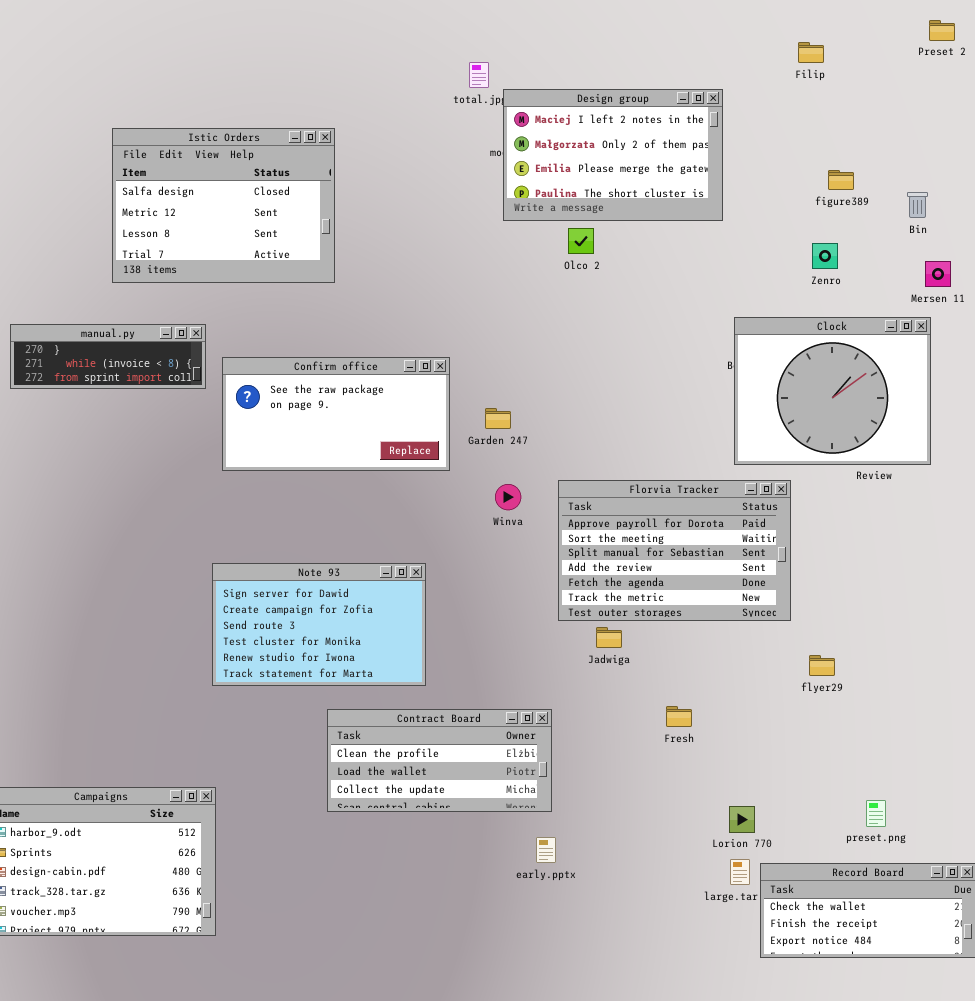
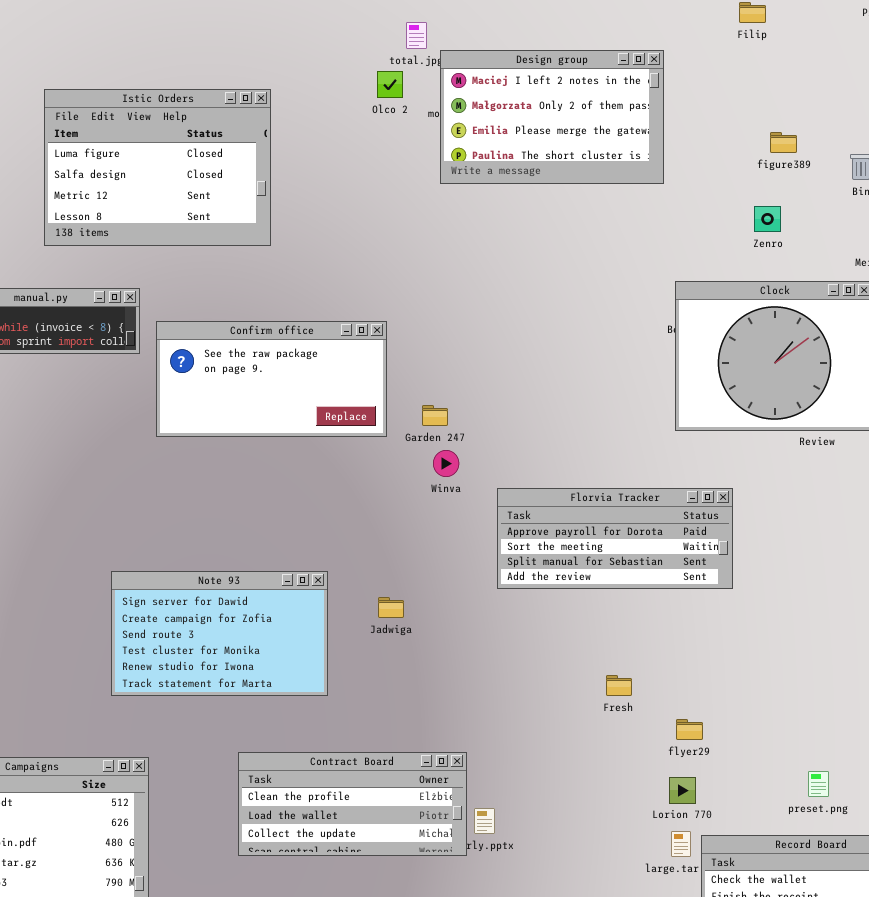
Istic Orders: [112,128,335,283] -> [44,89,271,246], scrolled up 1 row
Olco 2: [568,228,594,254] -> [377,71,403,98], moved
Garden 247: [485,408,511,429] -> [422,405,448,426], moved
Florvia Tracker: [558,480,791,621] -> [497,488,733,589], resized
Note 93: [212,563,426,686] -> [111,571,328,696], moved
Jadwiga: [596,627,622,648] -> [378,597,404,618], moved
flyer29: [809,655,835,676] -> [676,719,703,740], moved
Contract Board: [327,709,552,812] -> [238,752,467,856], moved

